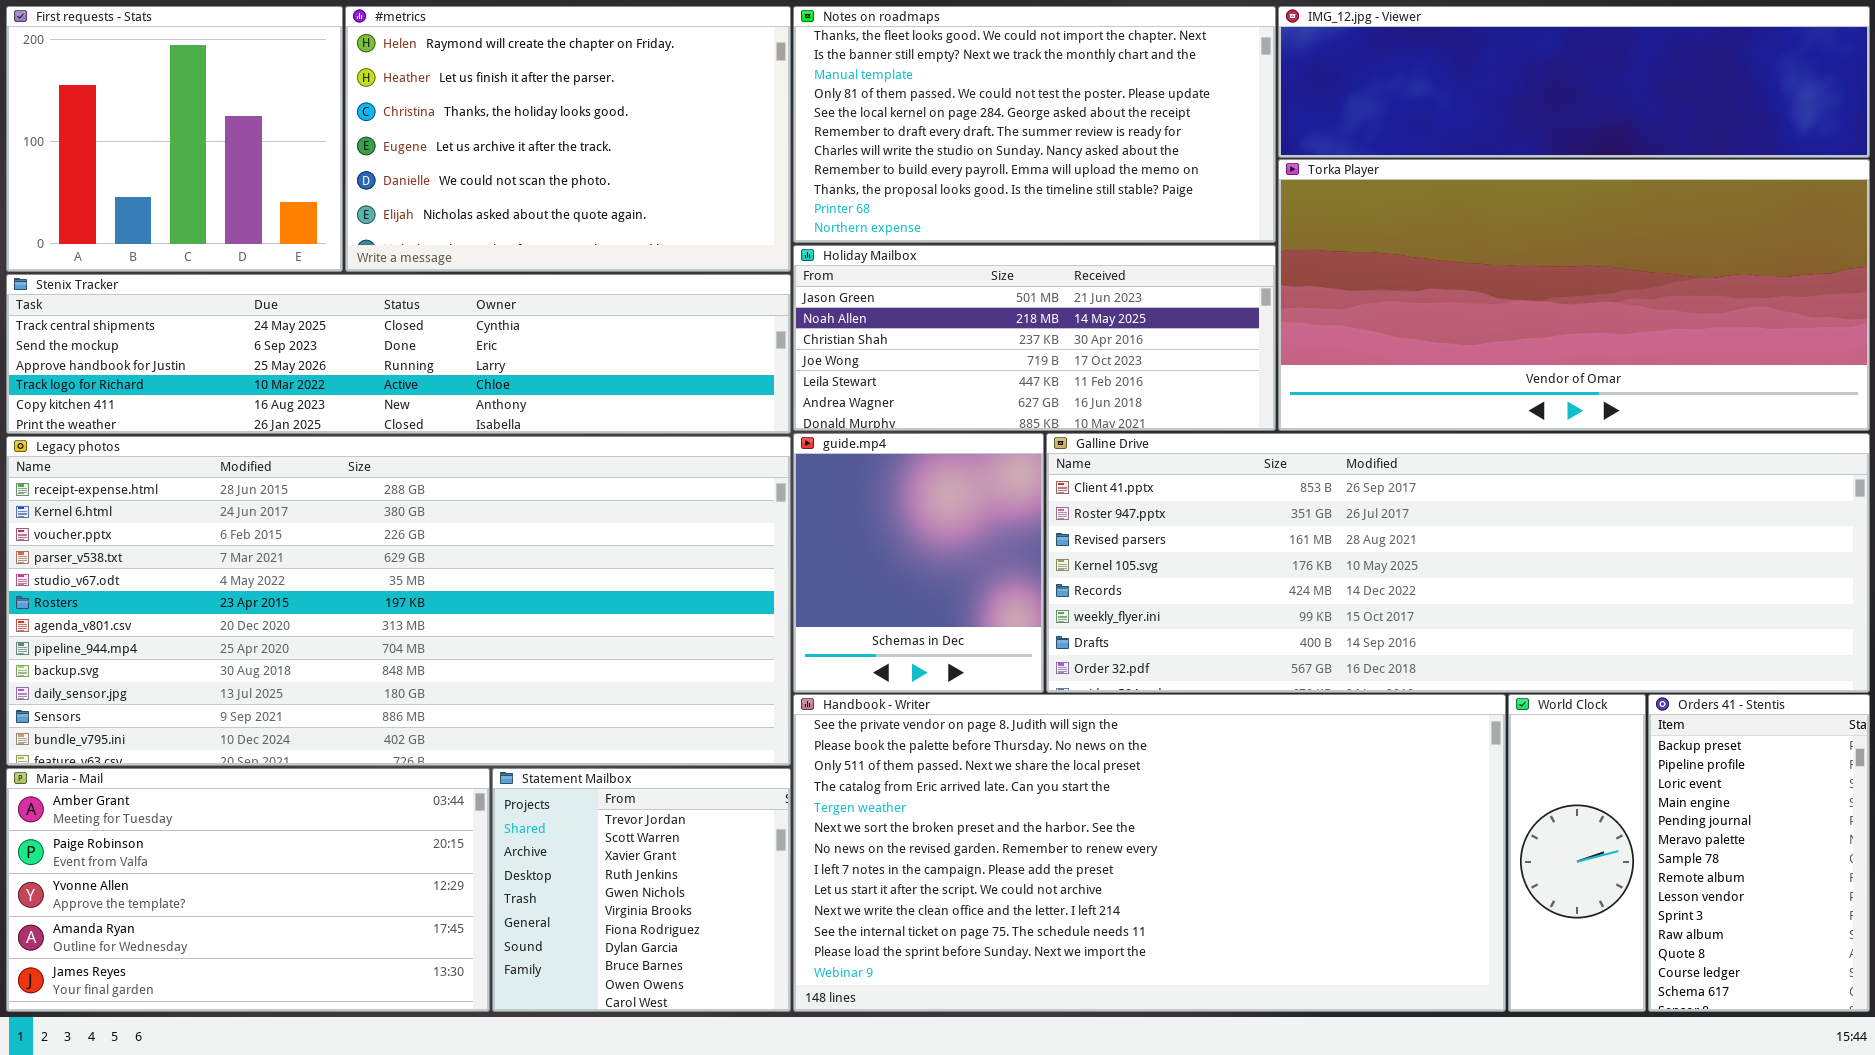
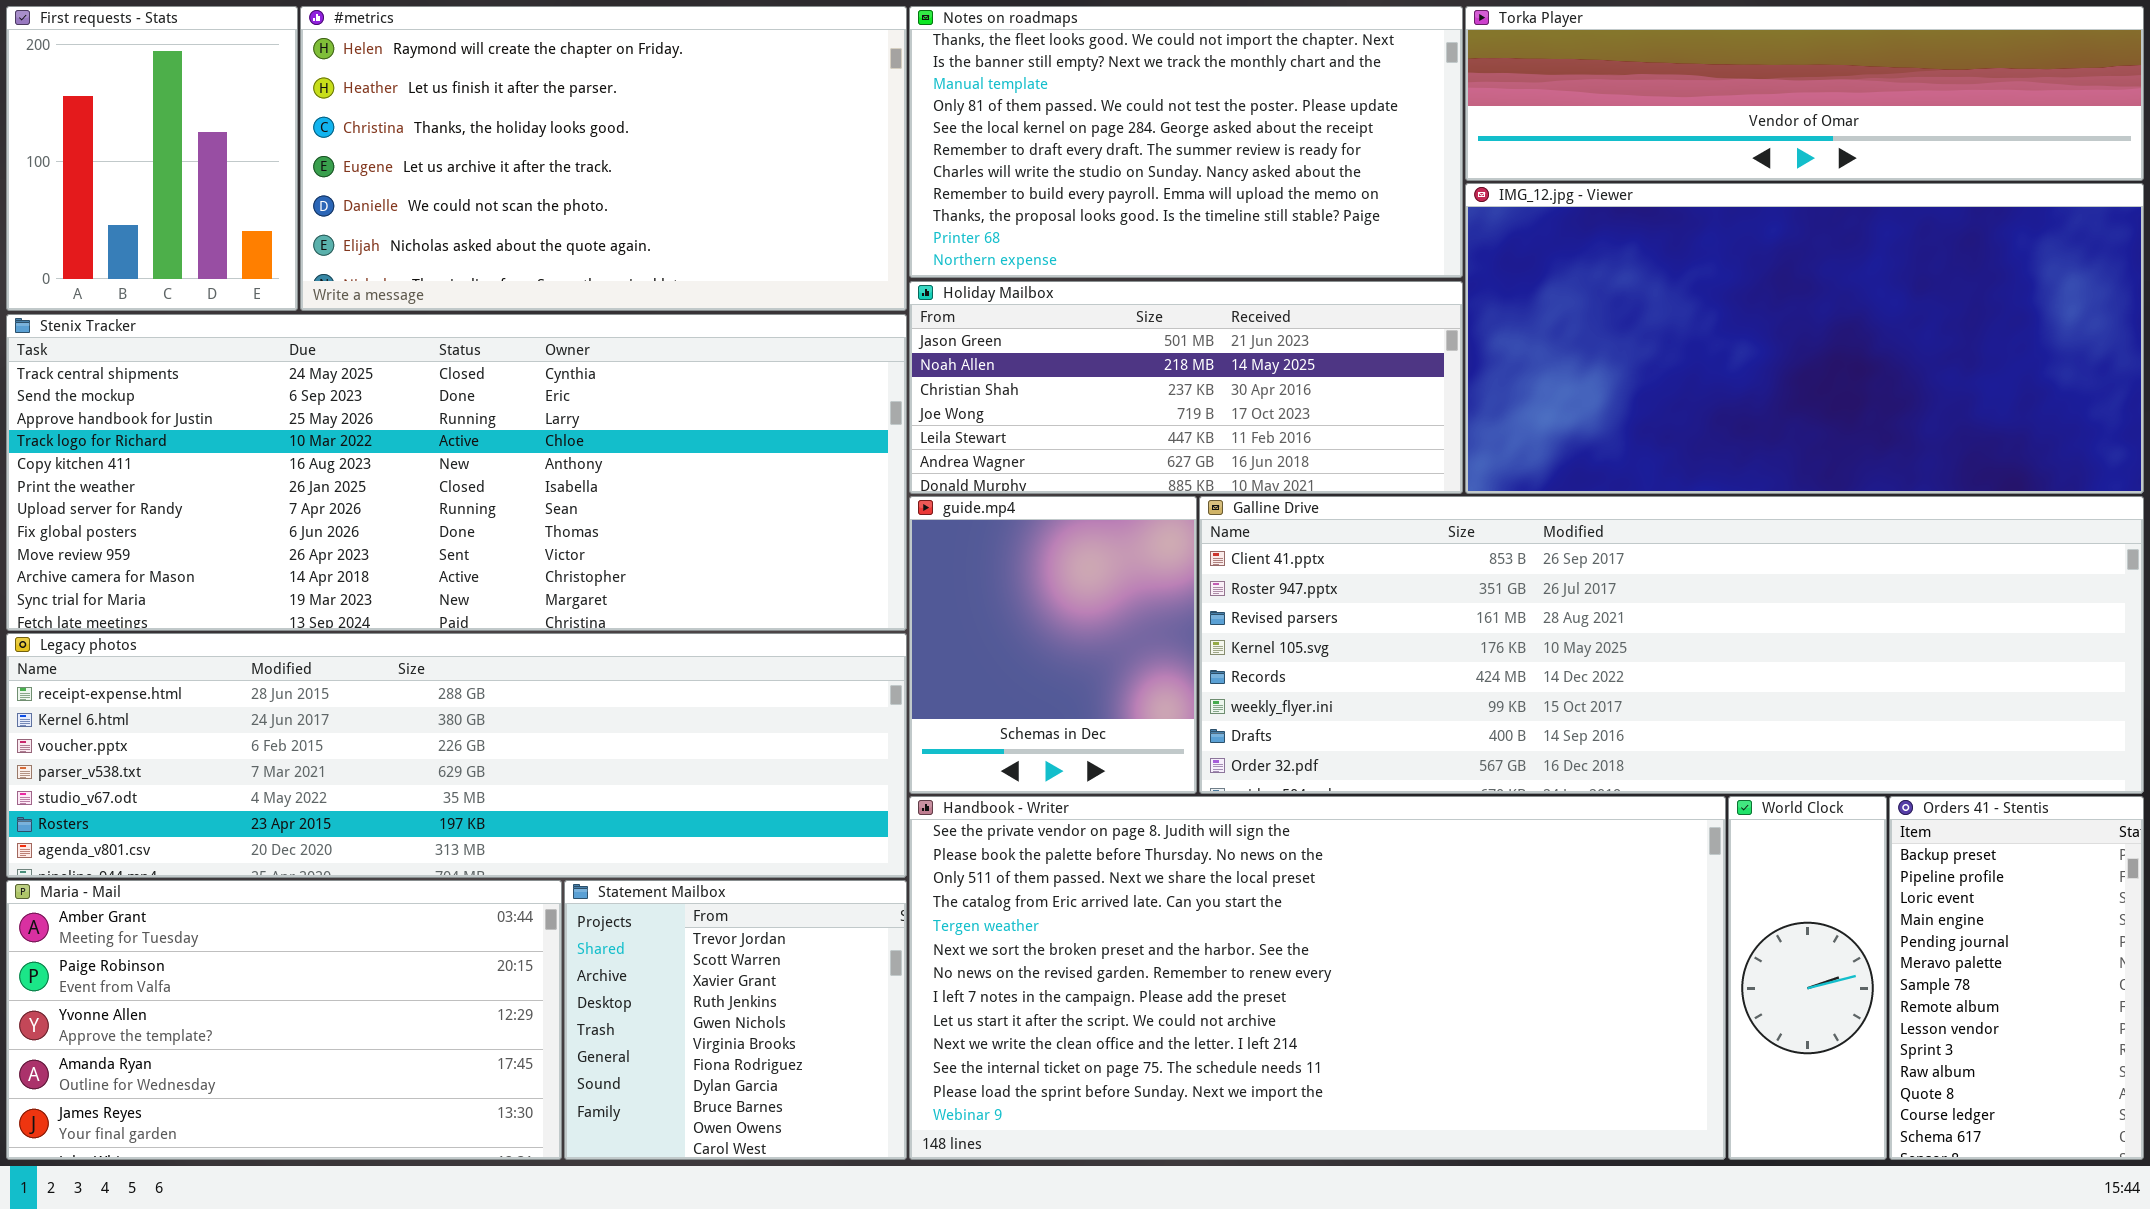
First requests - Stats: [6,6,343,272] -> [6,6,298,311], resized
#metrics: [345,6,791,272] -> [300,6,907,311], resized
IMG_12.jpg - Viewer: [1278,6,1870,158] -> [1465,183,2144,494], moved, resized
Torka Player: [1278,159,1870,431] -> [1465,6,2144,181], moved, resized
Stenix Tracker: [6,274,791,434] -> [6,314,907,631], resized
Legacy photos: [6,436,791,766] -> [6,633,907,878], resized

